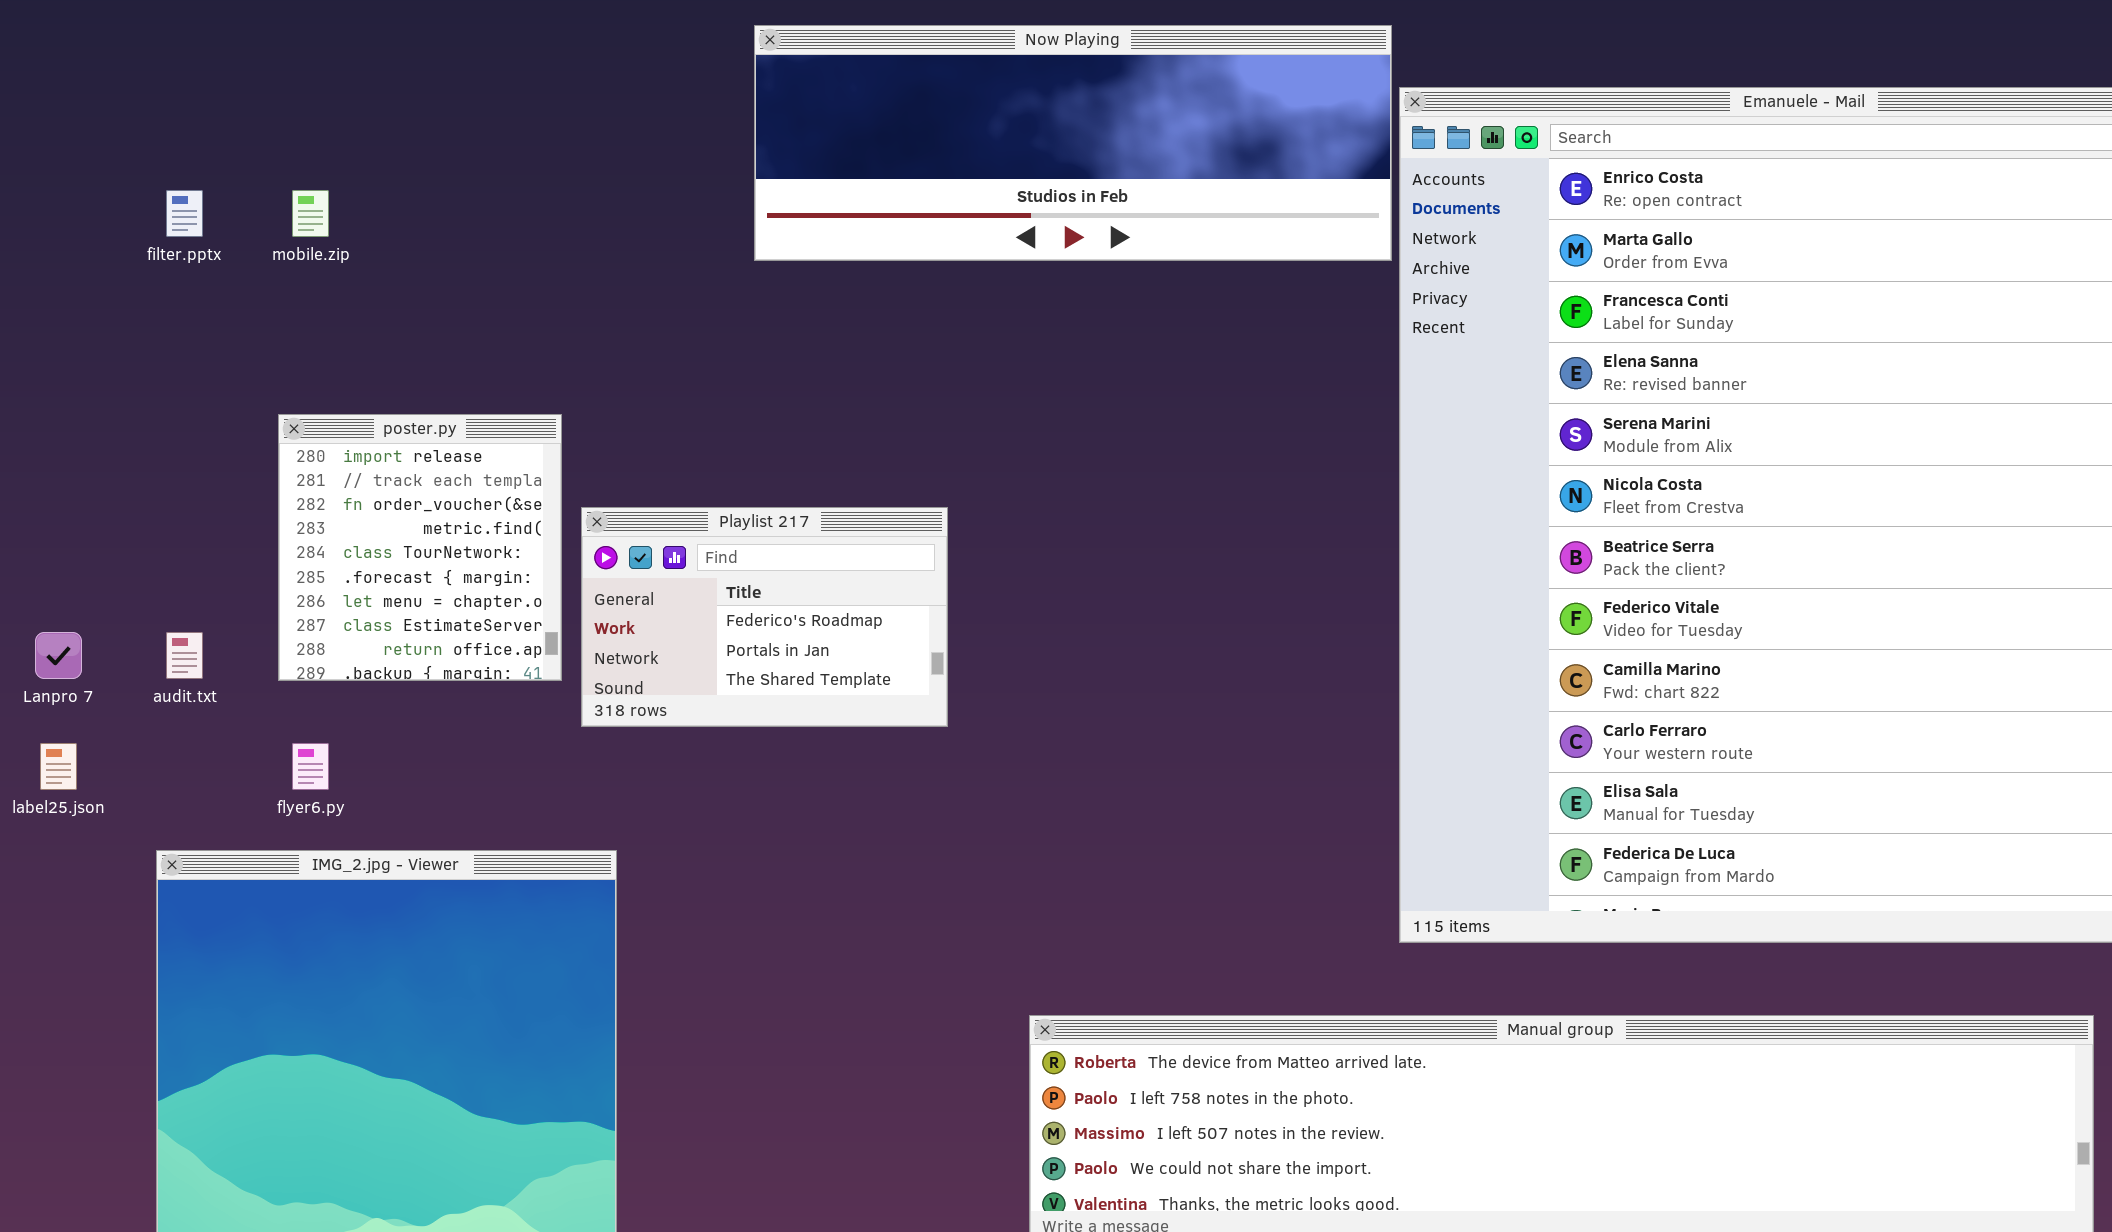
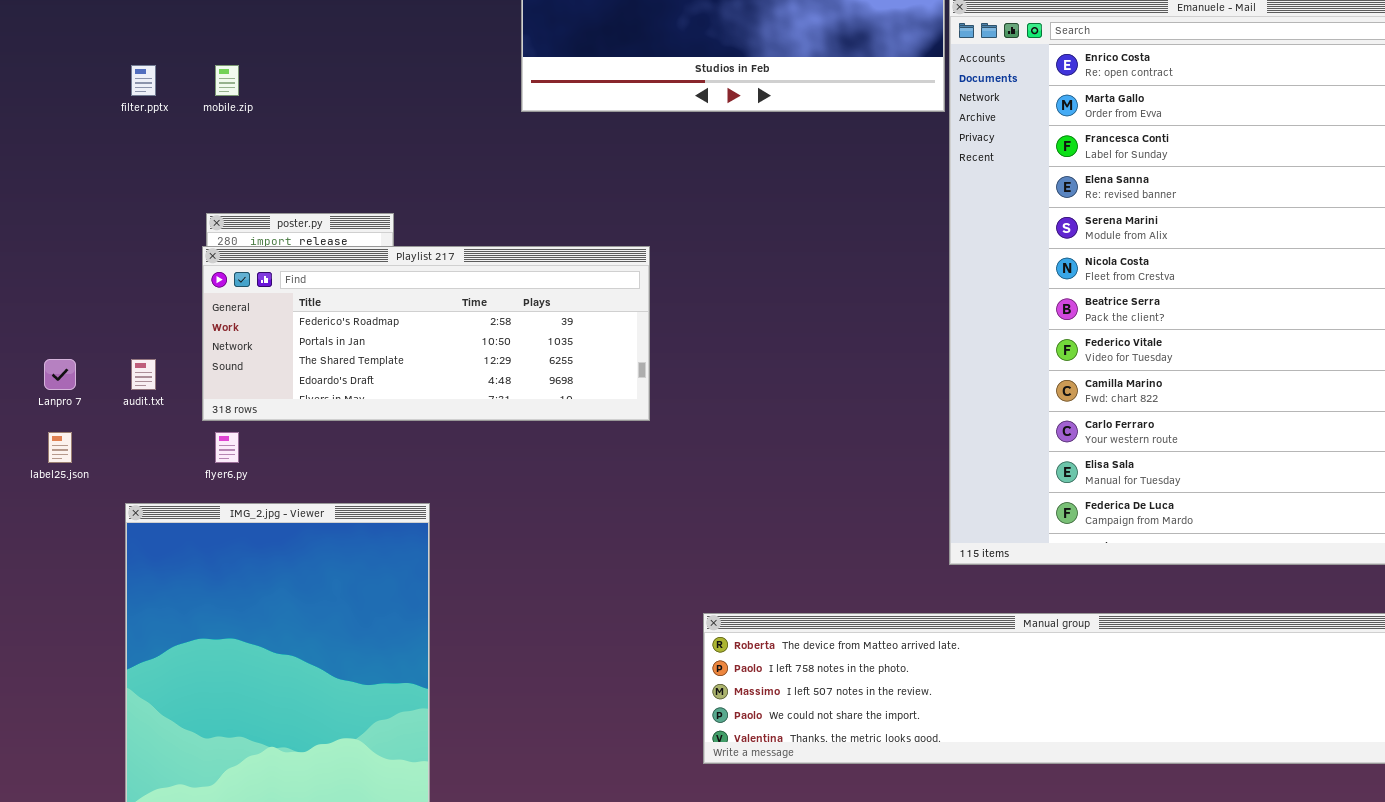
Playlist 217: [581,507,948,727] -> [202,246,650,421], resized

